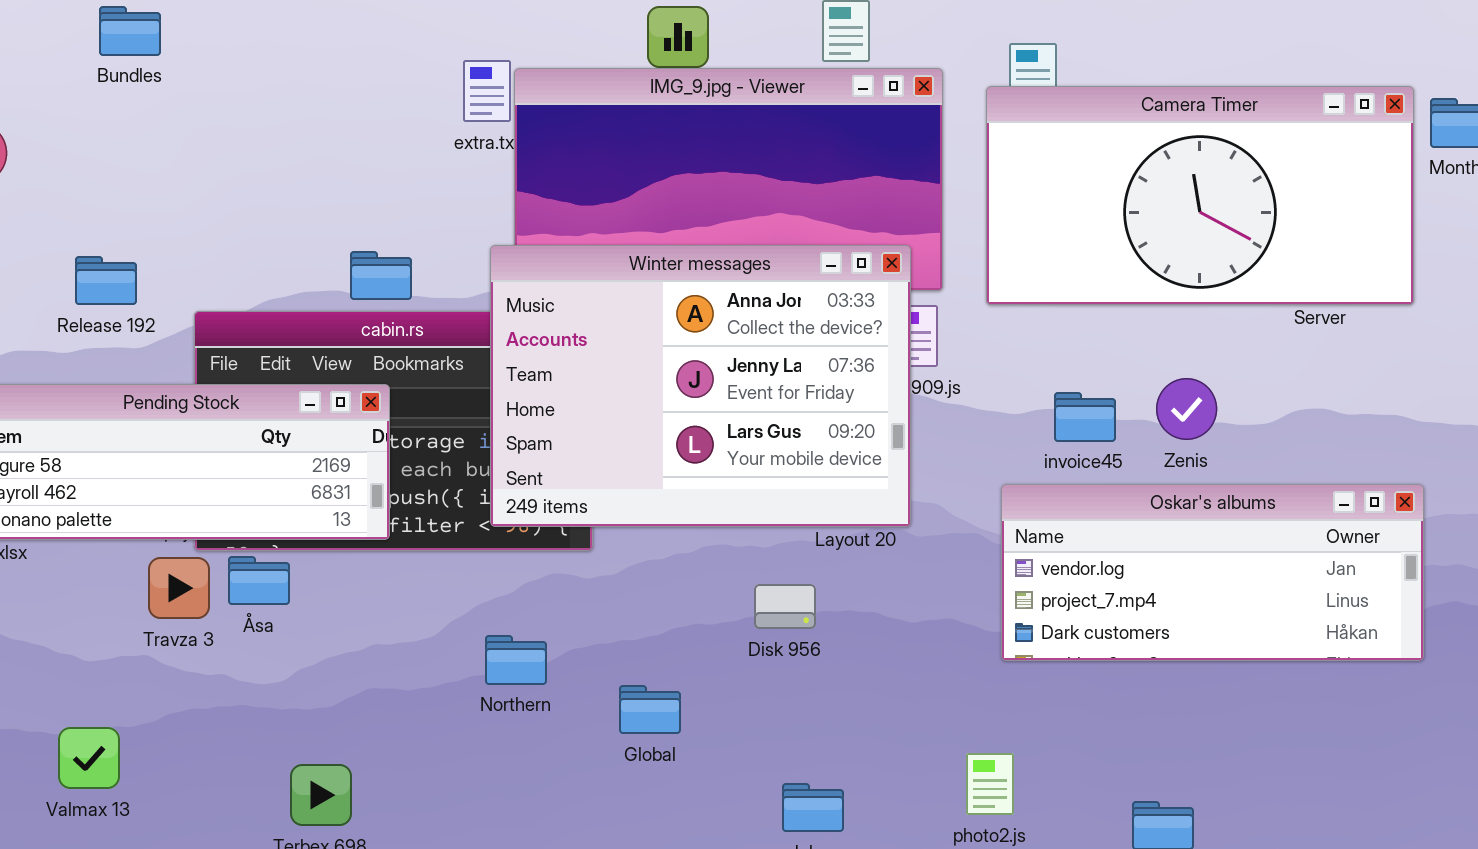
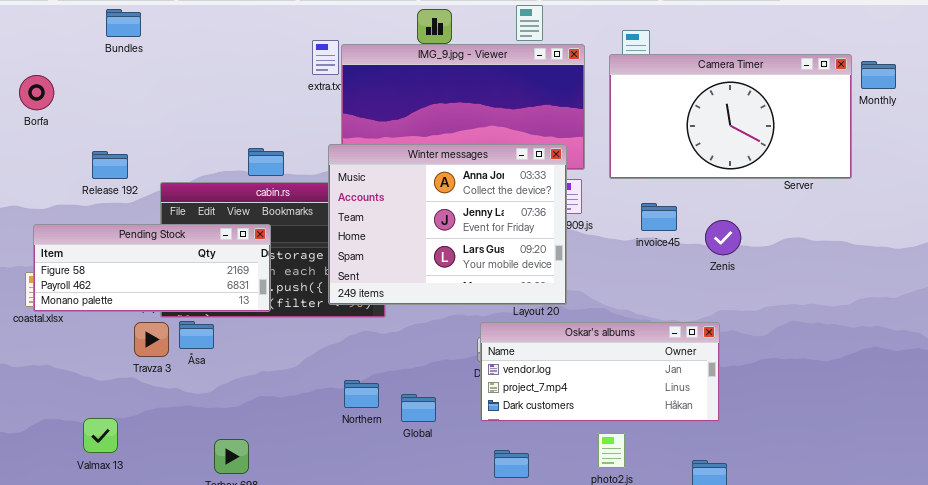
invoice45: [1054,392,1116,442] -> [641,203,677,231], moved
Oskar's albums: [1001,484,1424,661] -> [480,322,720,422], moved
Northern: [485,635,547,685] -> [344,380,379,408], moved

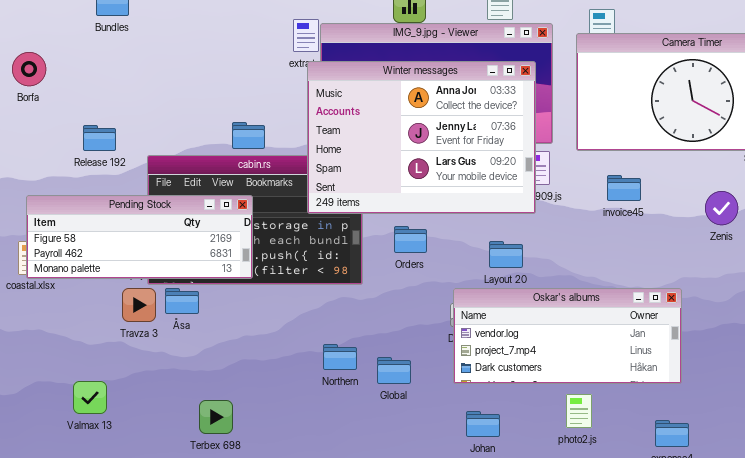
Winter messages: [328,144,567,305] -> [307,61,536,214], moved
Zenis: [705,220,741,255] -> [705,191,738,225], moved

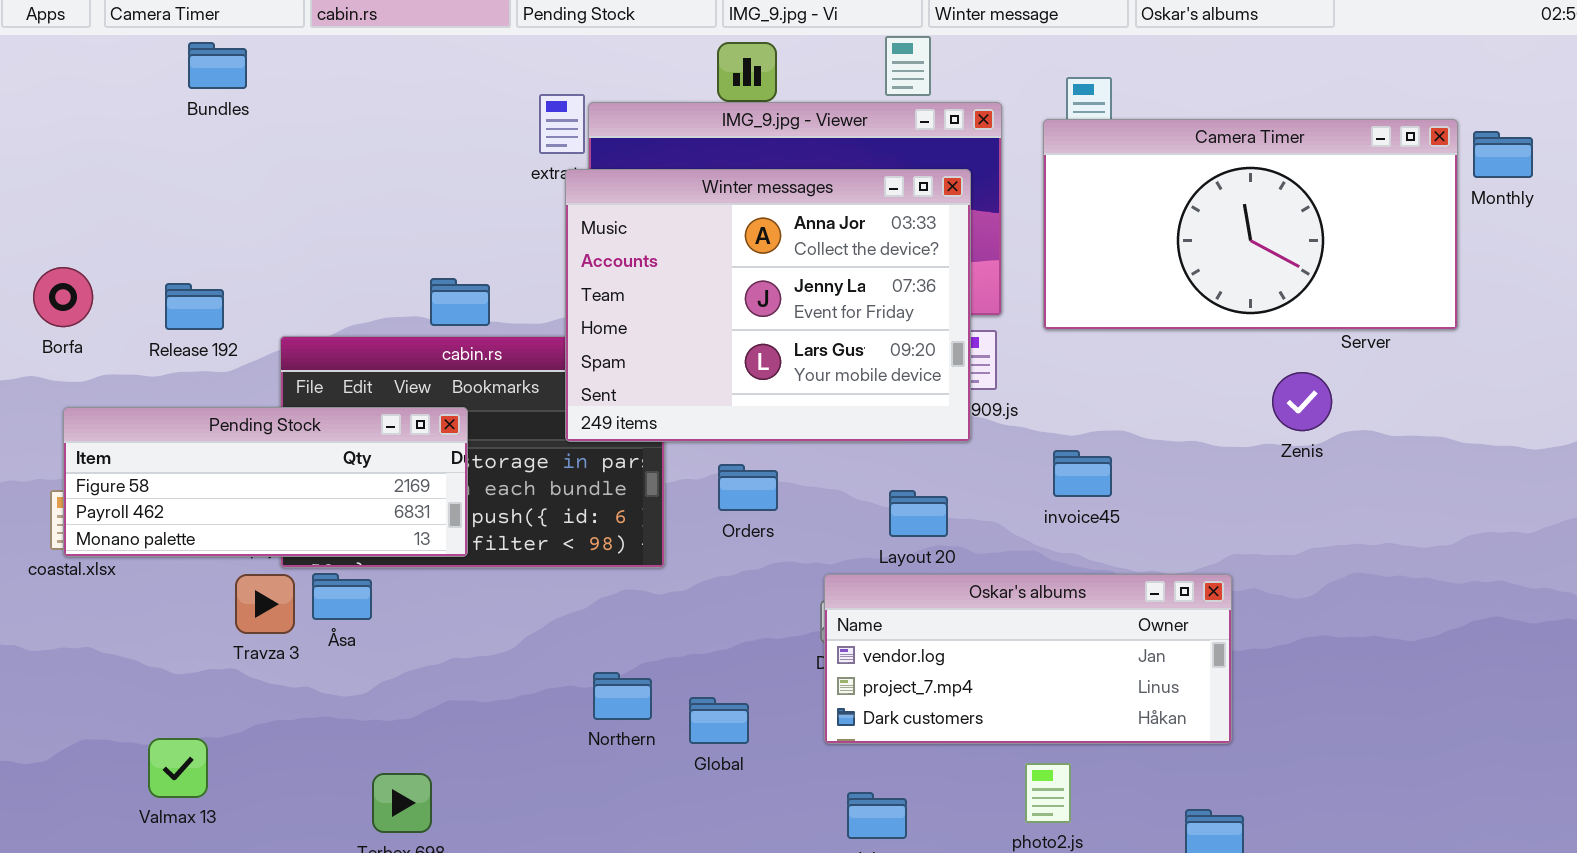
Borfa: [12,52,46,86] -> [33,267,93,327], moved
invoice45: [607,175,641,201] -> [1053,450,1112,497], moved
Zenis: [705,191,738,225] -> [1272,372,1332,431], moved

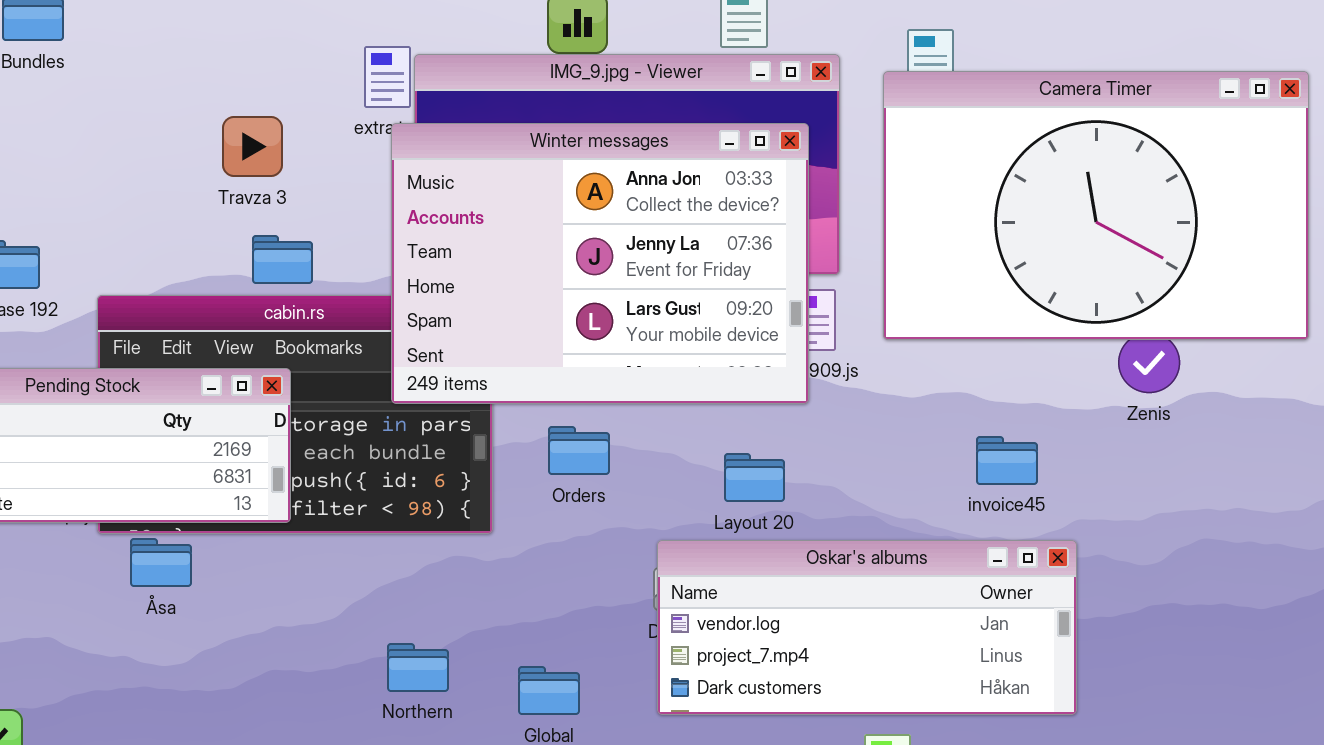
Camera Timer: [1043,119,1458,330] -> [883,71,1309,340], resized
invoice45: [1053,450,1112,497] -> [976,436,1038,485], moved
Travza 3: [235,574,295,634] -> [222,116,283,177], moved
Northern: [593,672,652,720] -> [387,643,449,692], moved

